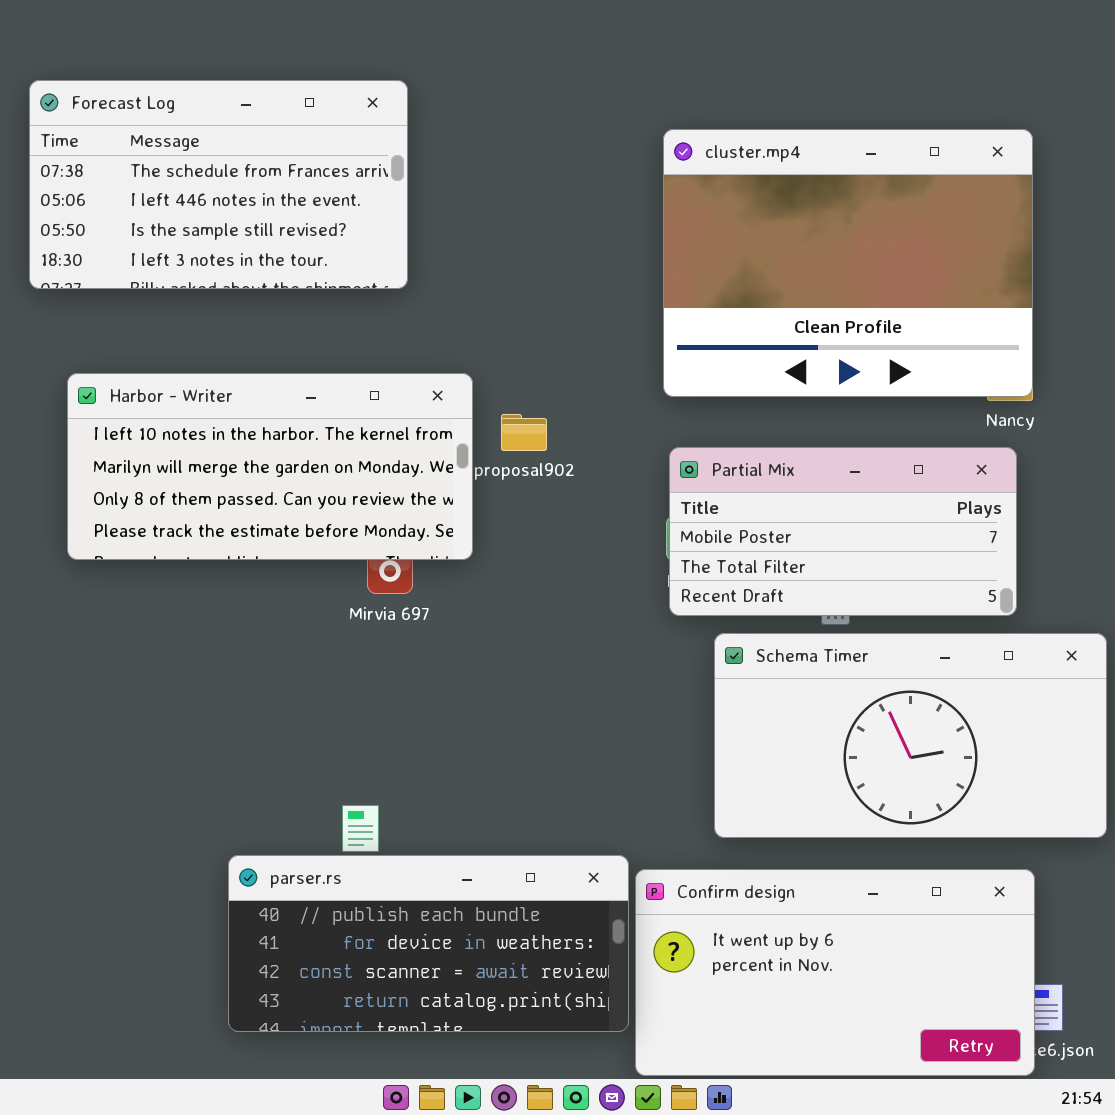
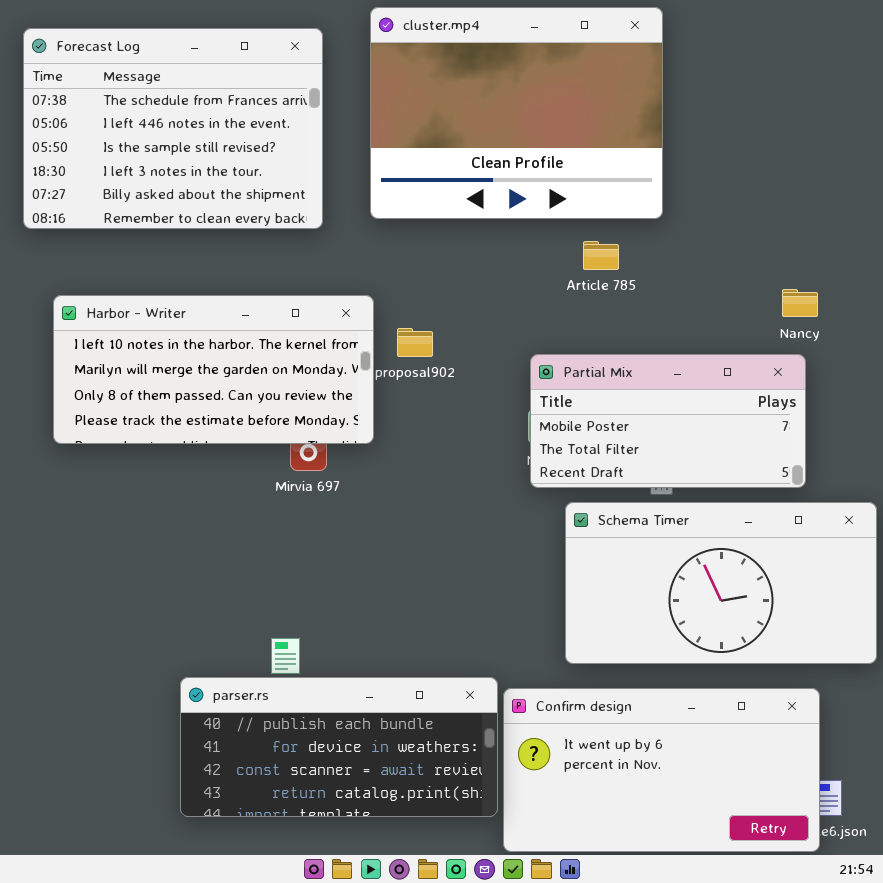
Forecast Log: [29,80,408,289] -> [23,28,323,229], resized
cluster.mp4: [663,129,1033,397] -> [370,7,663,219], moved

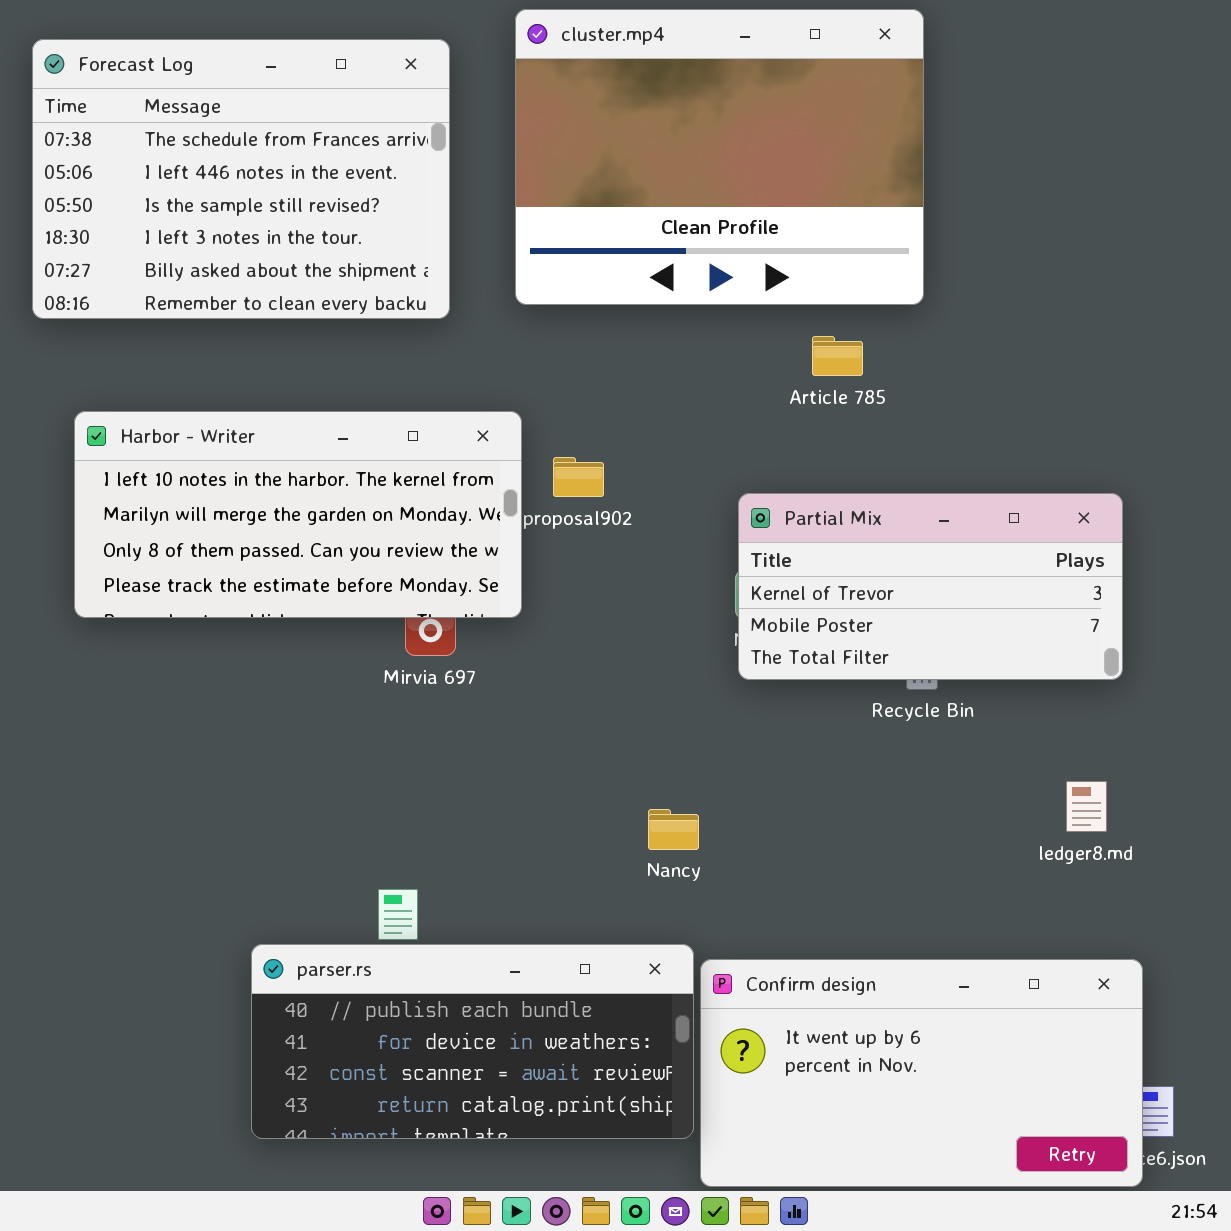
Nancy: [782,289,818,317] -> [648,809,699,850], moved
Partial Mix: [530,354,806,488] -> [738,493,1123,680], scrolled up 1 row
Schema Timer: [565,502,877,664] -> none, closed

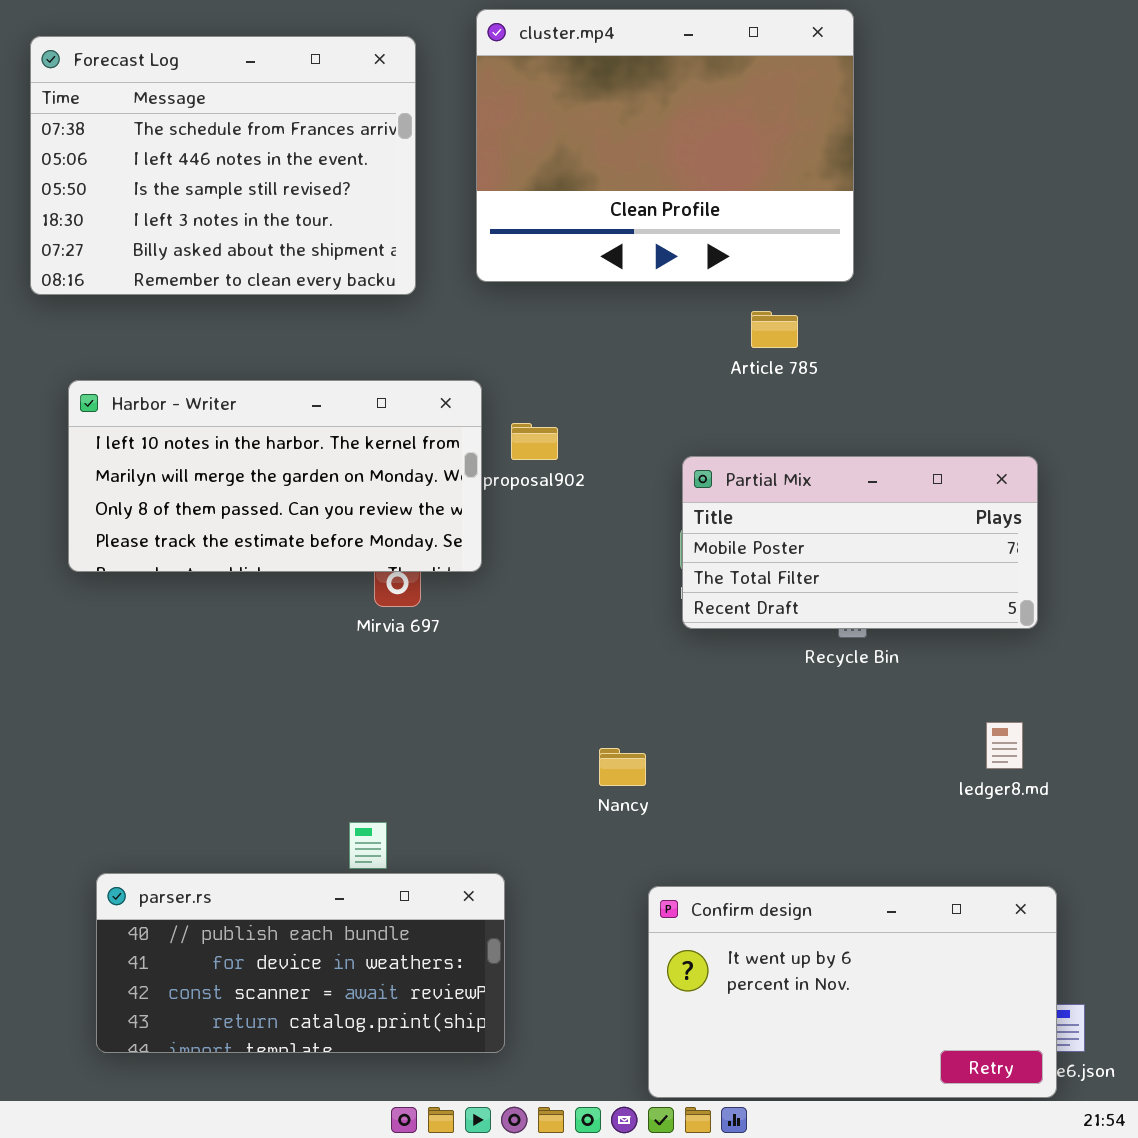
Partial Mix: [738,493,1123,680] -> [682,456,1038,629], scrolled down 1 row
parser.rs: [251,944,694,1139] -> [96,873,505,1053], moved

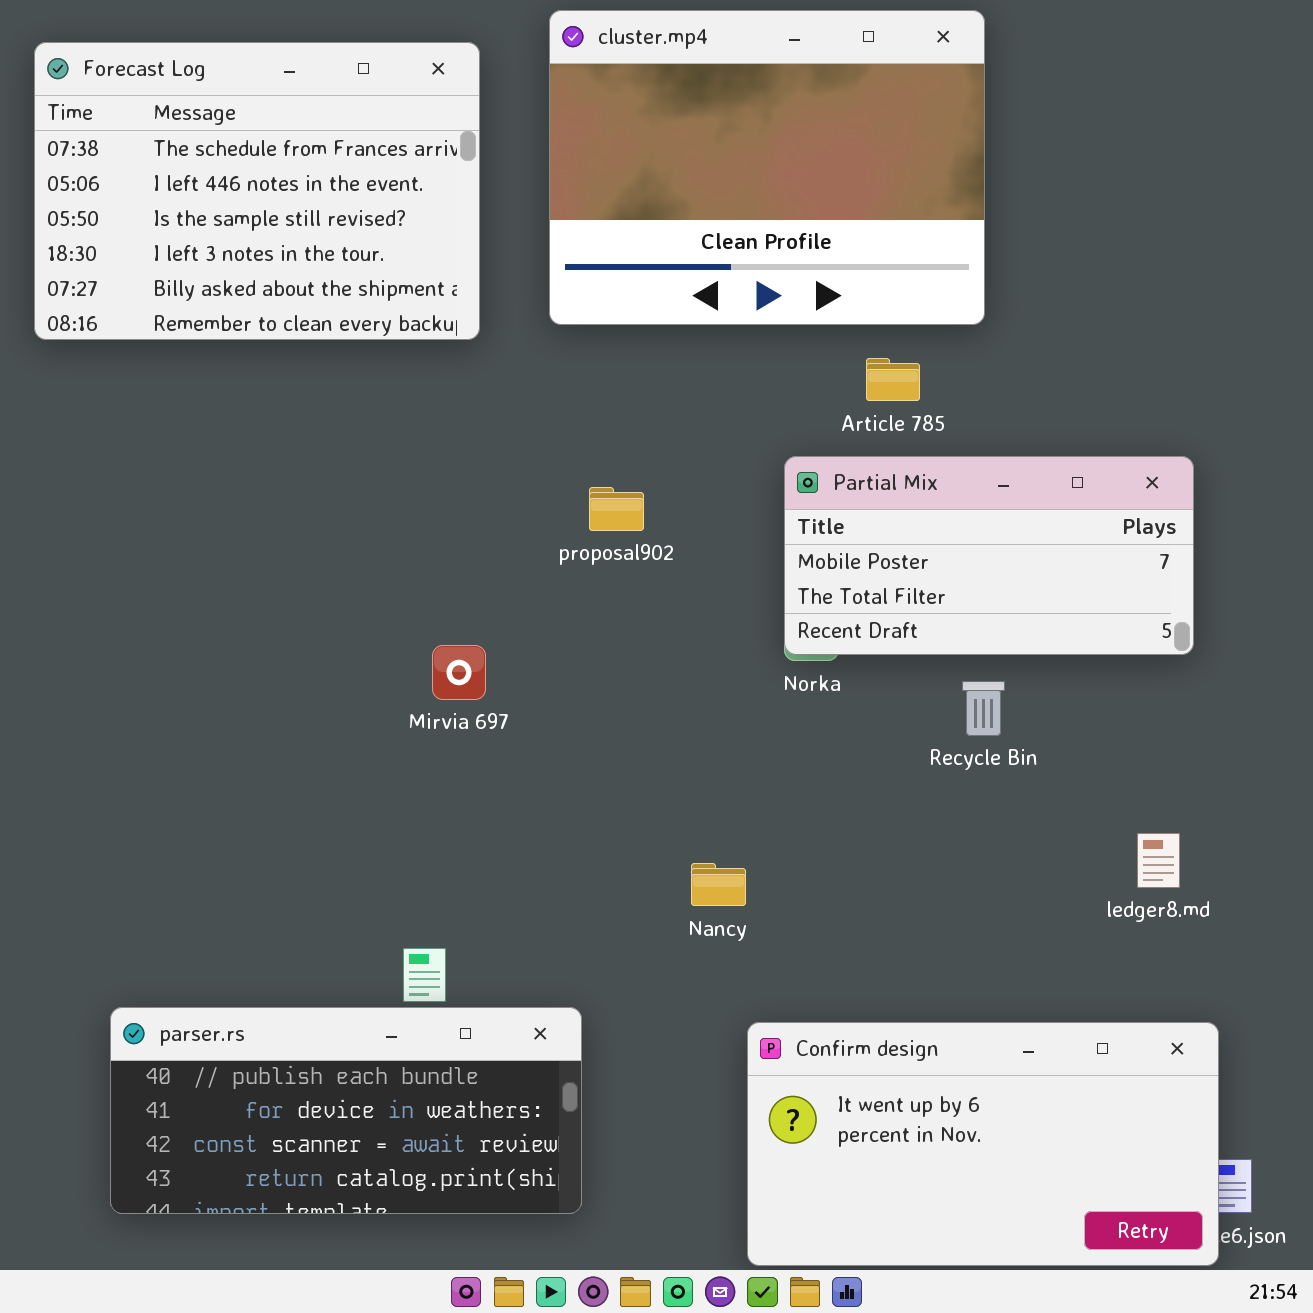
Harbor - Writer: [68,380,482,572] -> none, closed
Partial Mix: [682,456,1038,629] -> [784,456,1194,655], moved

